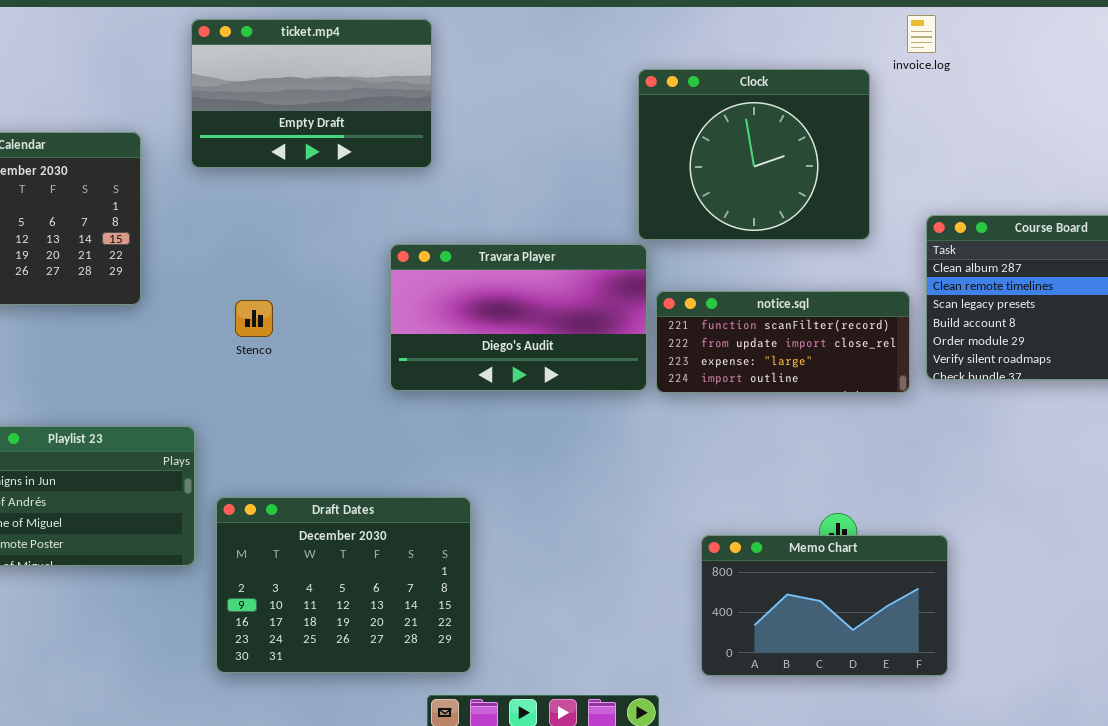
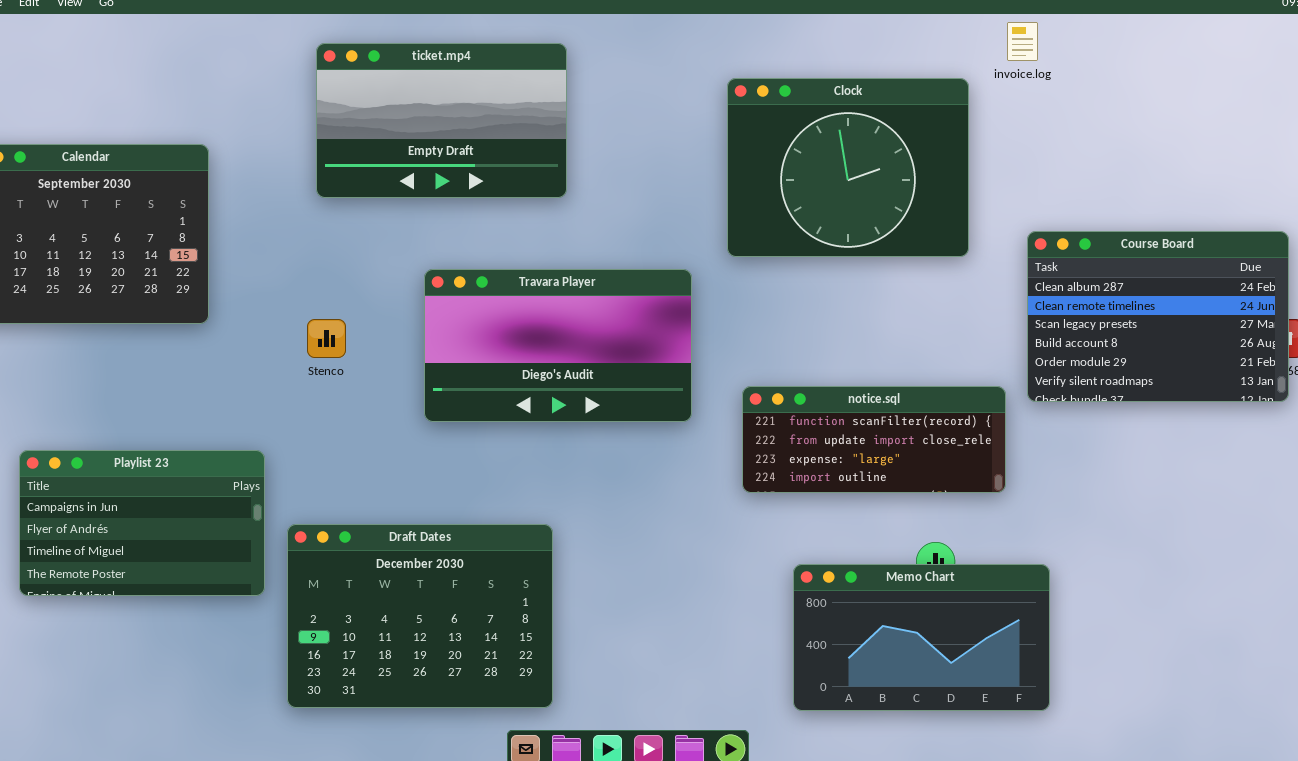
ticket.mp4: [191,19,432,168] -> [316,43,567,198], moved
Travara Player: [390,244,647,391] -> [424,269,692,422], moved
notice.sql: [656,291,910,393] -> [742,386,1006,493], moved

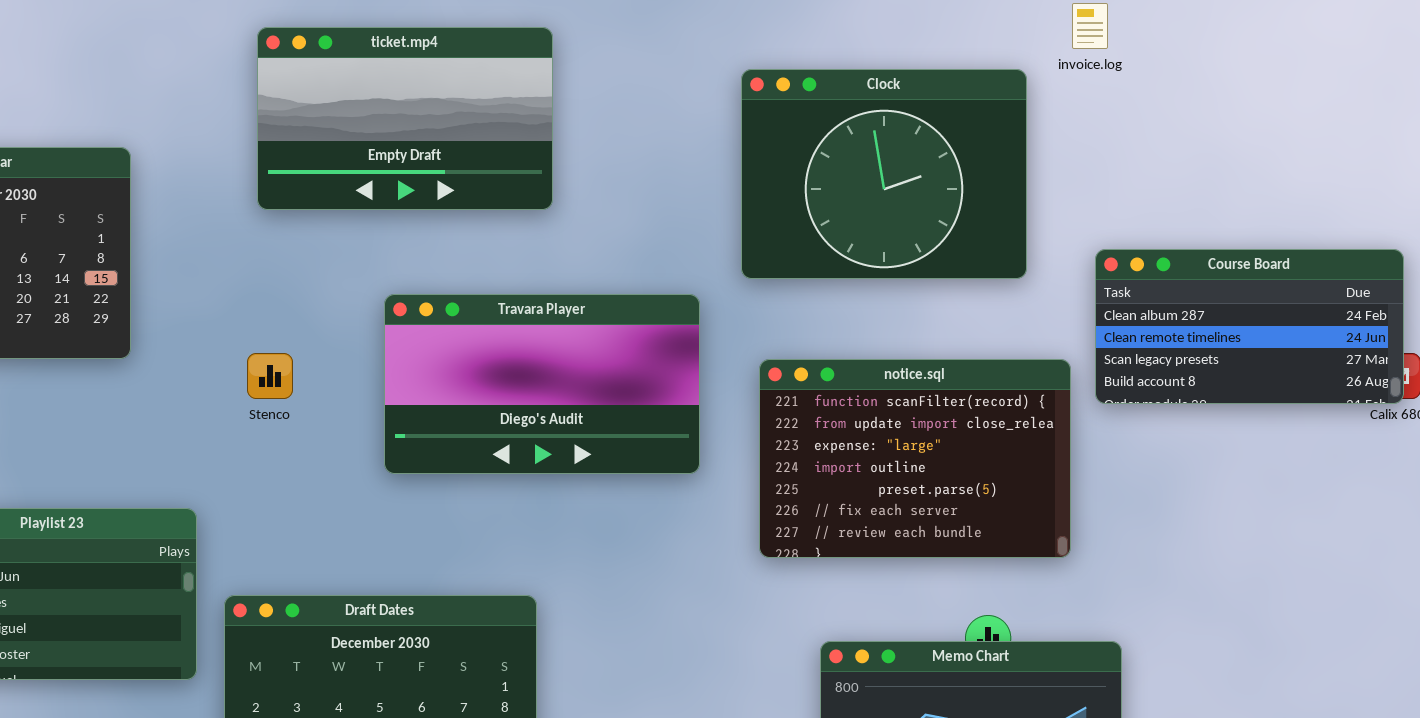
Course Board: [1027,231,1289,402] -> [1095,249,1404,404], resized
notice.sql: [742,386,1006,493] -> [759,359,1071,558], resized

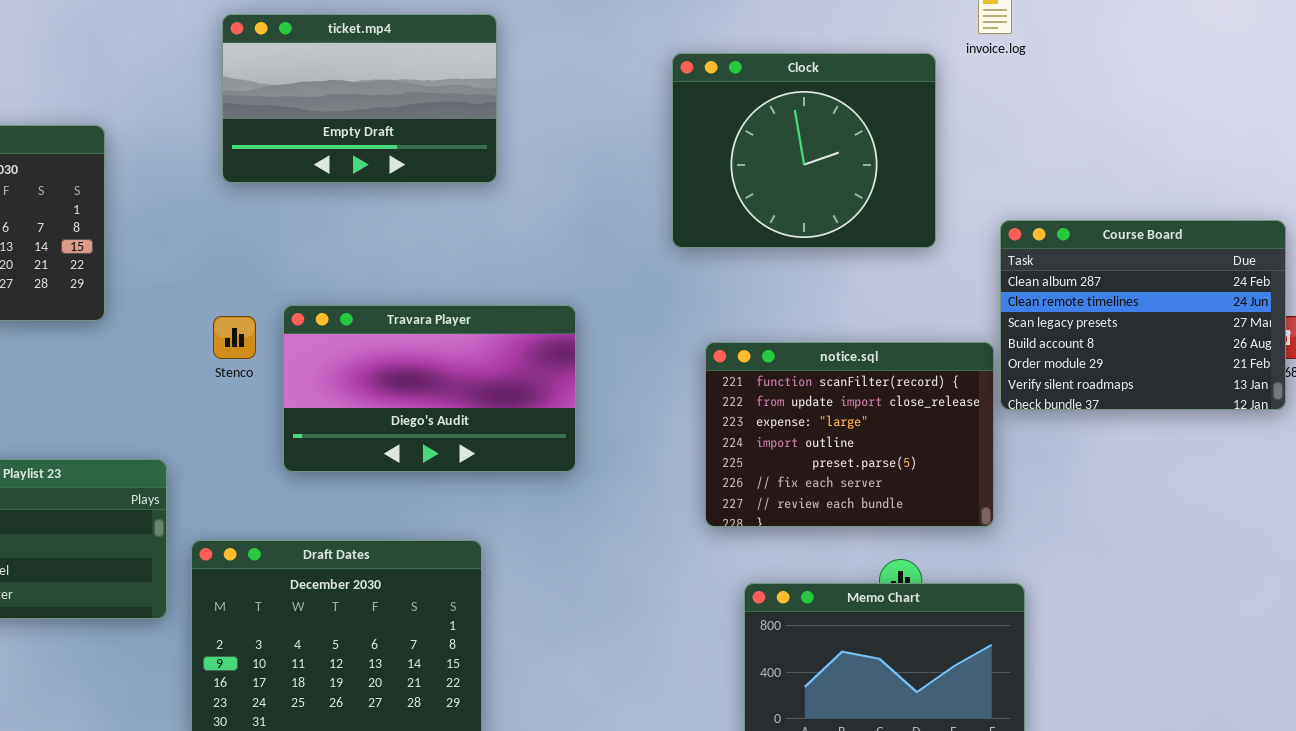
Course Board: [1095,249,1404,404] -> [1000,220,1286,410], resized
Travara Player: [384,294,700,474] -> [283,305,576,472], moved
notice.sql: [759,359,1071,558] -> [705,342,994,527], moved

